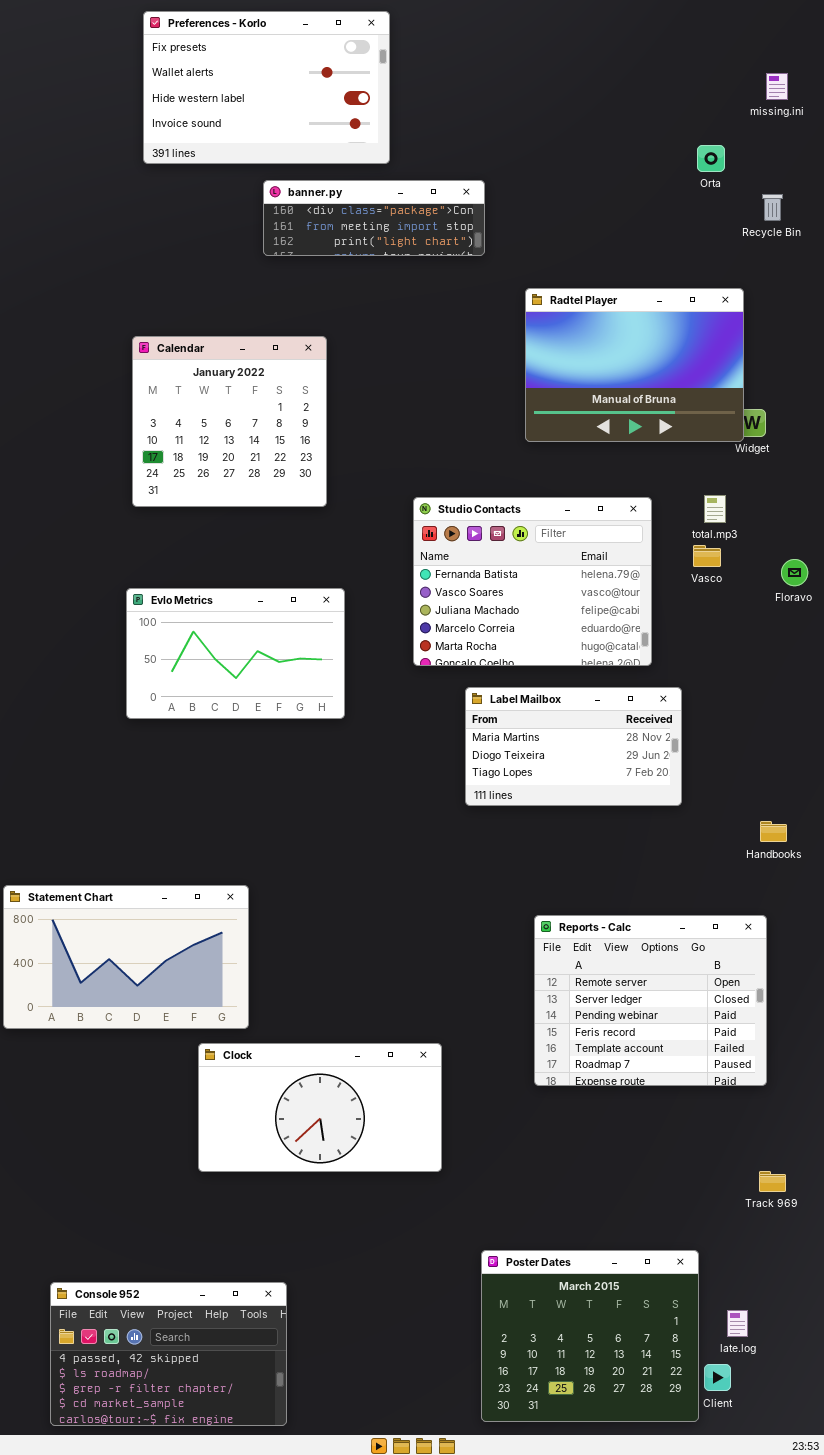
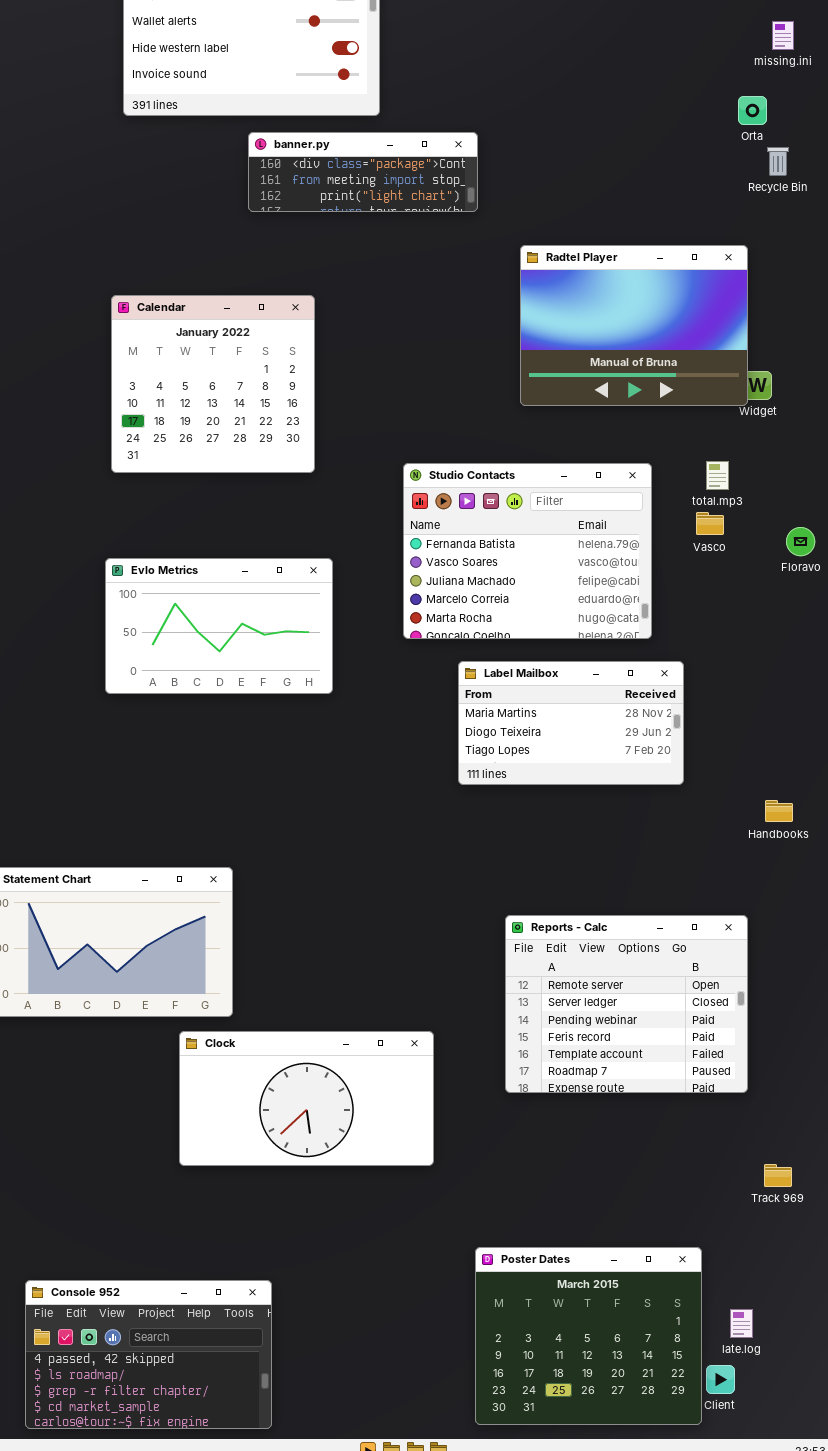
Orta: [697,145,725,172] -> [738,96,767,125], moved
Reports - Calc: [534,915,767,1086] -> [505,915,748,1093], moved

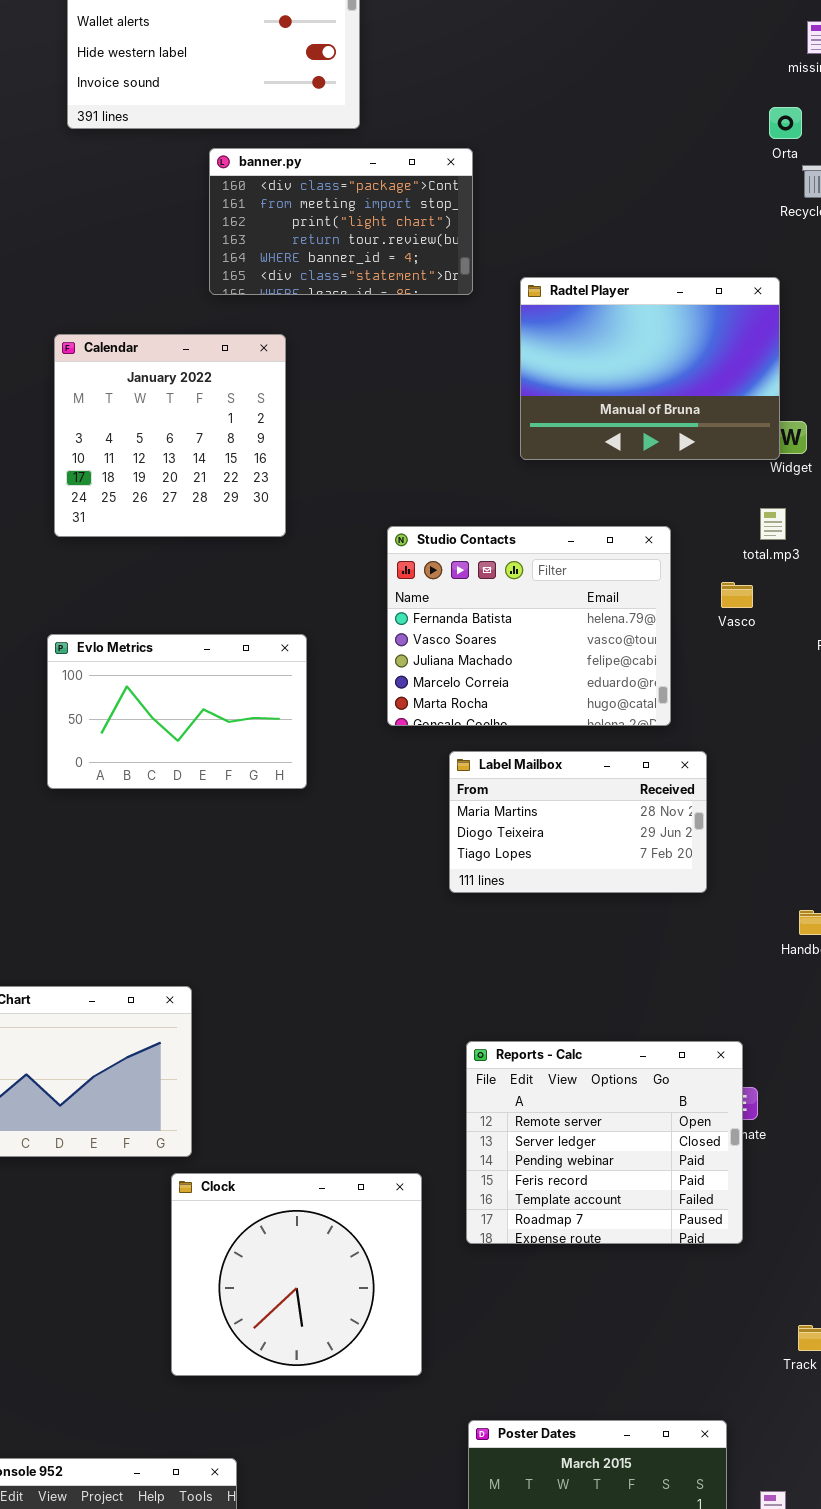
banner.py: [248,132,478,212] -> [209,148,473,295], resized
total.mp3: [706,461,729,490] -> [760,508,786,540], moved
Reports - Calc: [505,915,748,1093] -> [466,1041,743,1244], moved
Clock: [179,1031,434,1166] -> [171,1173,422,1376], resized

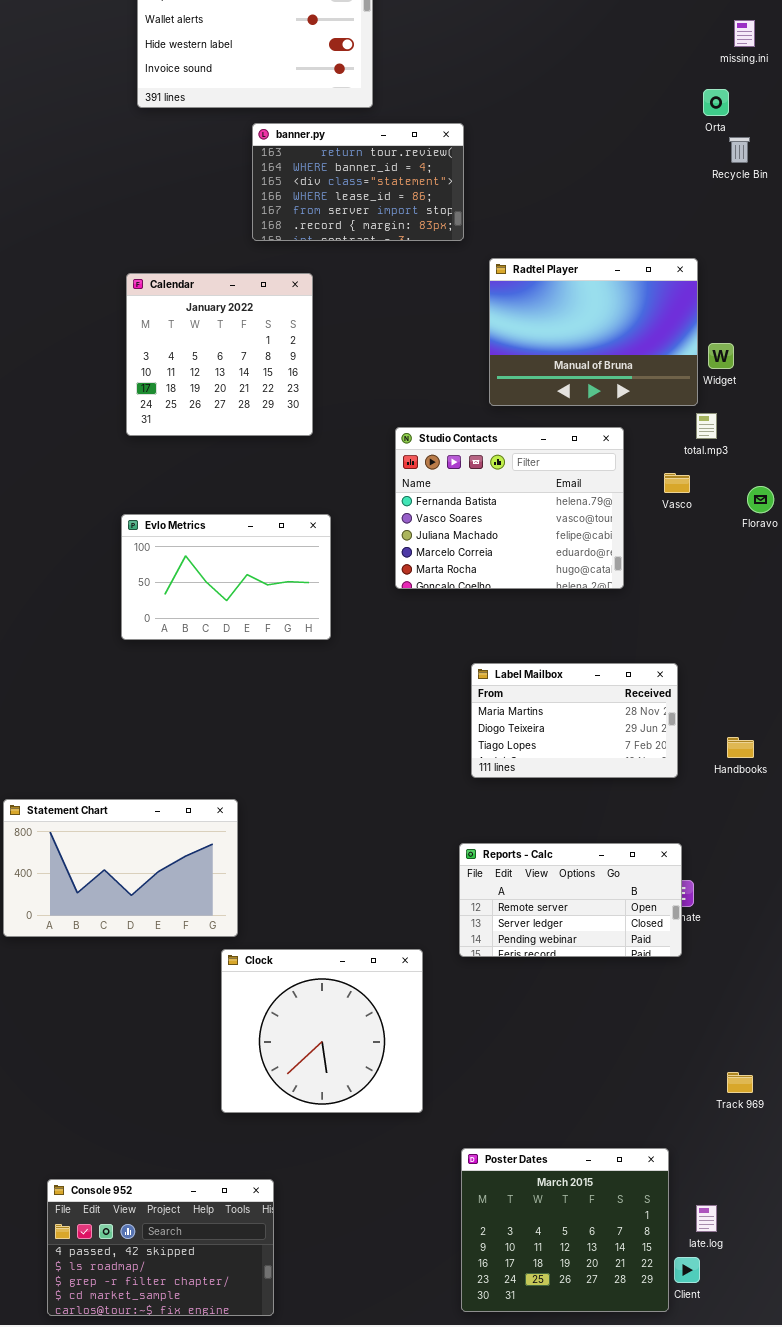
banner.py: [209,148,473,295] -> [252,123,464,241], scrolled down 3 rows
Radtel Player: [520,277,780,460] -> [489,258,698,406], moved
Label Mailbox: [449,751,707,893] -> [471,663,678,778], moved
Reports - Calc: [466,1041,743,1244] -> [459,843,682,957], resized

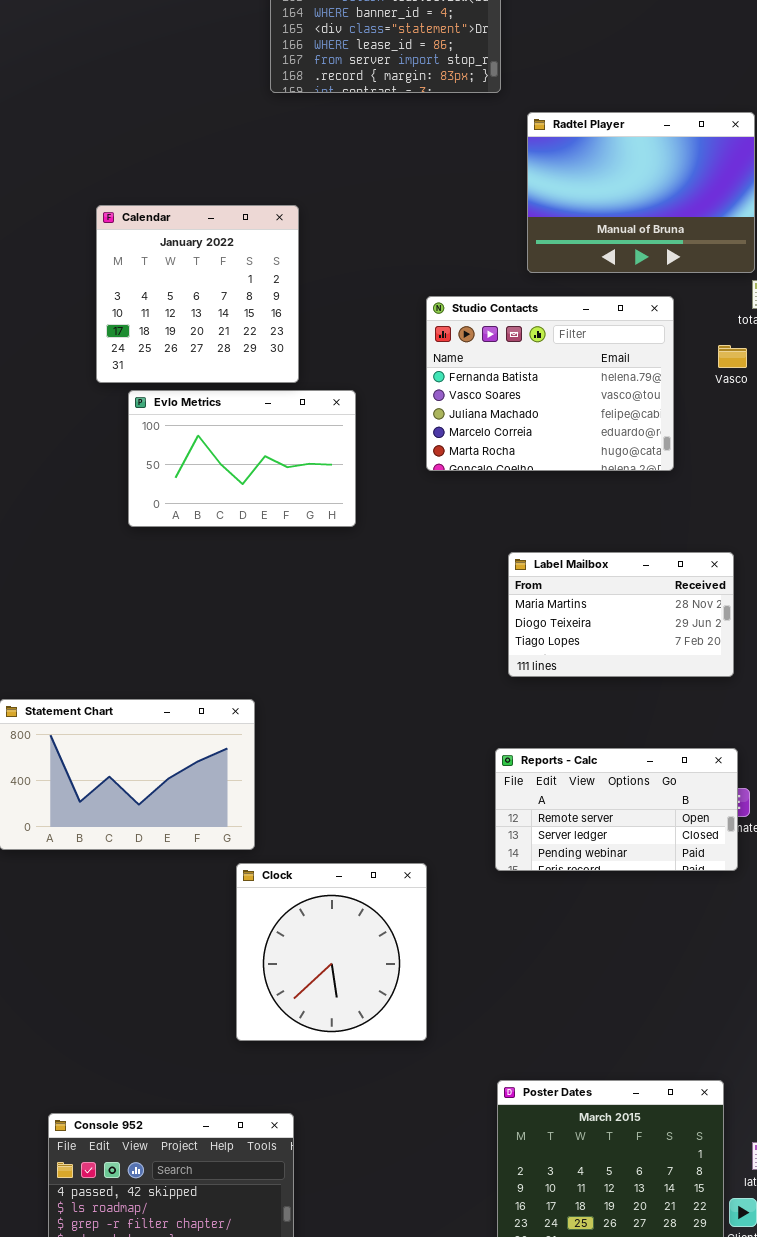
Calendar: [126,273,313,436] -> [96,205,299,383], moved
Clock: [221,949,423,1113] -> [236,863,427,1041], resized

